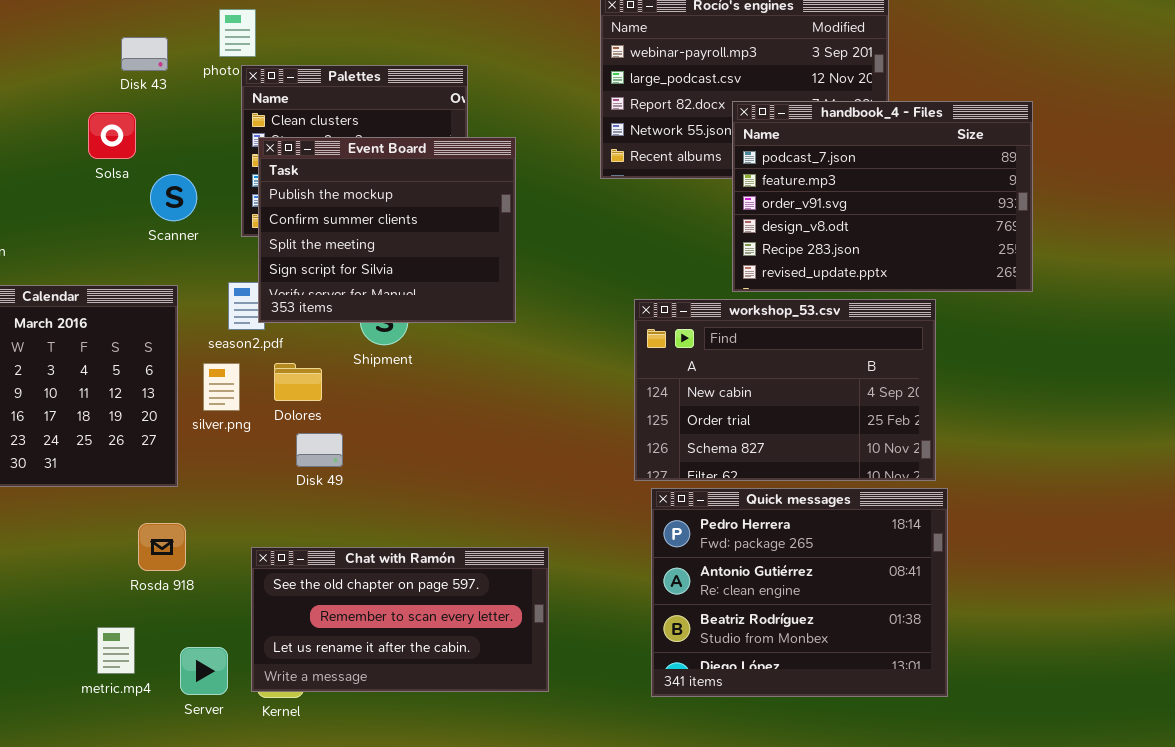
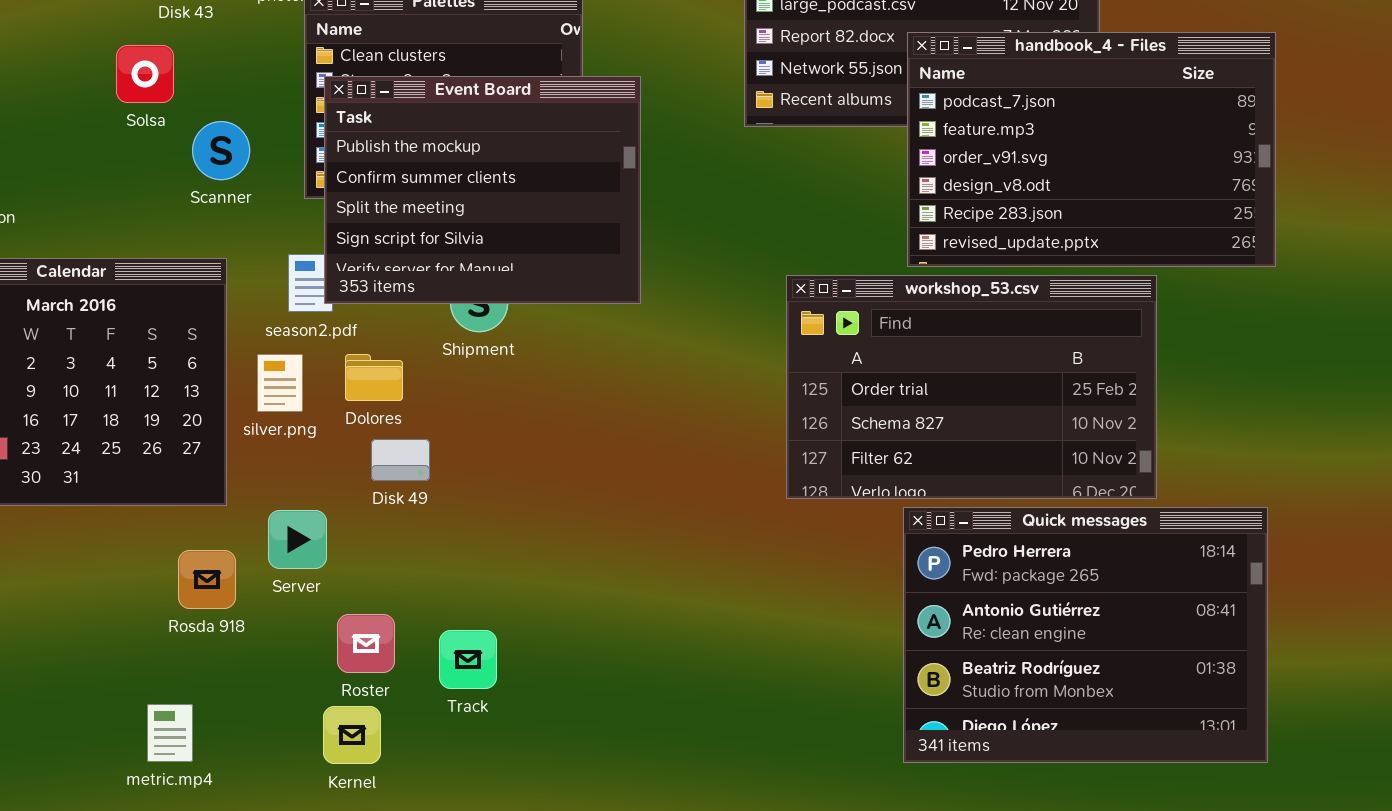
workshop_53.csv: [634,299,936,481] -> [786,275,1157,499], scrolled down 1 row
Quick messages: [651,488,948,697] -> [903,507,1268,763], moved
Chat with Ramón: [251,547,549,692] -> none, closed
metric.mp4: [97,627,135,674] -> [147,704,193,762], moved
Server: [180,647,228,695] -> [268,510,327,569], moved

